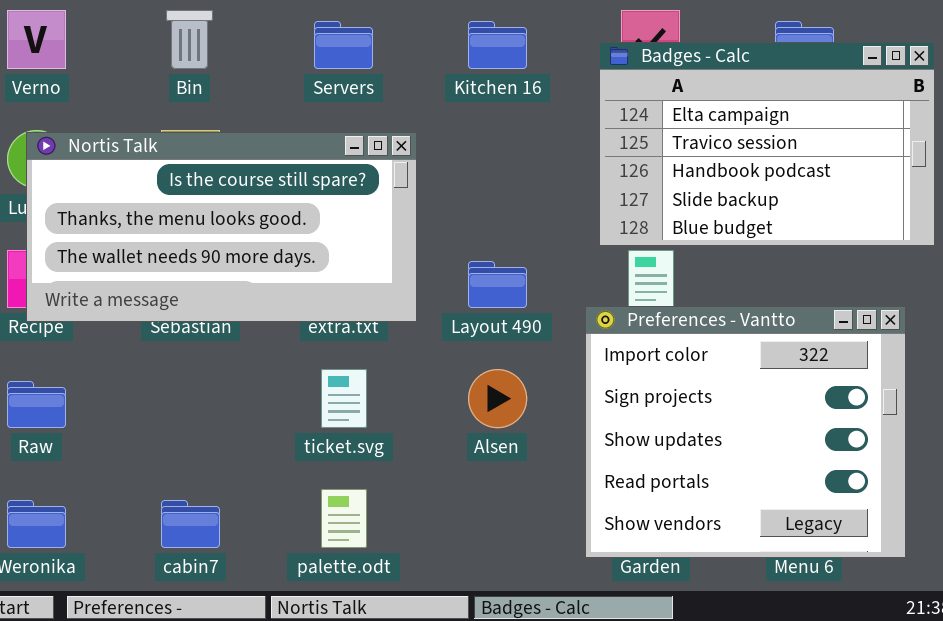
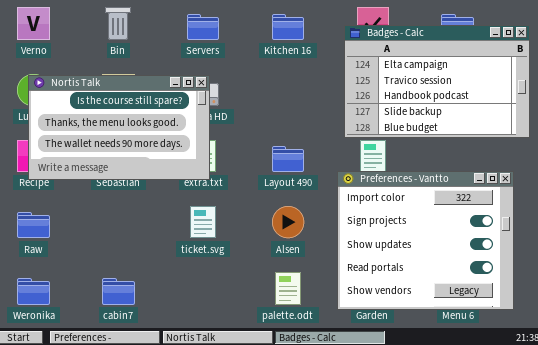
Nortis Talk: [26,132,417,322] -> [28,75,210,180], resized
palette.odt: [321,489,367,548] -> [275,272,301,305], moved

